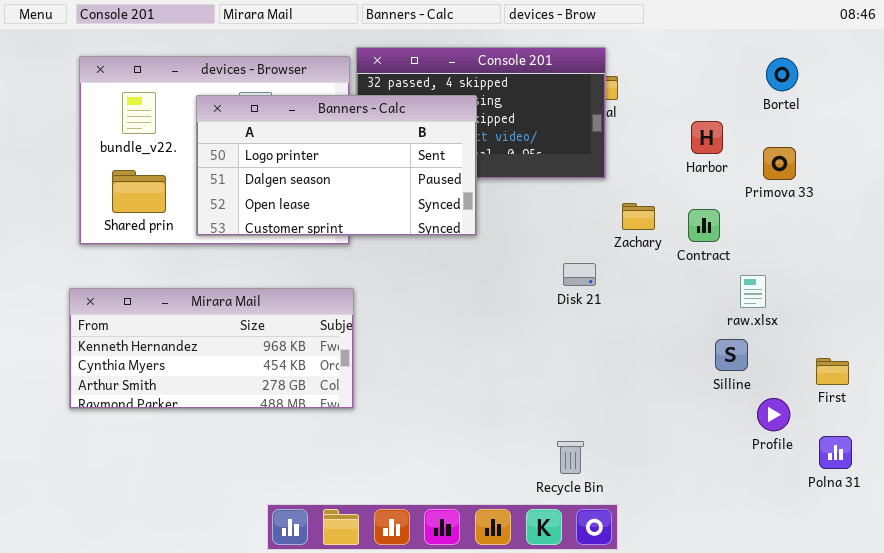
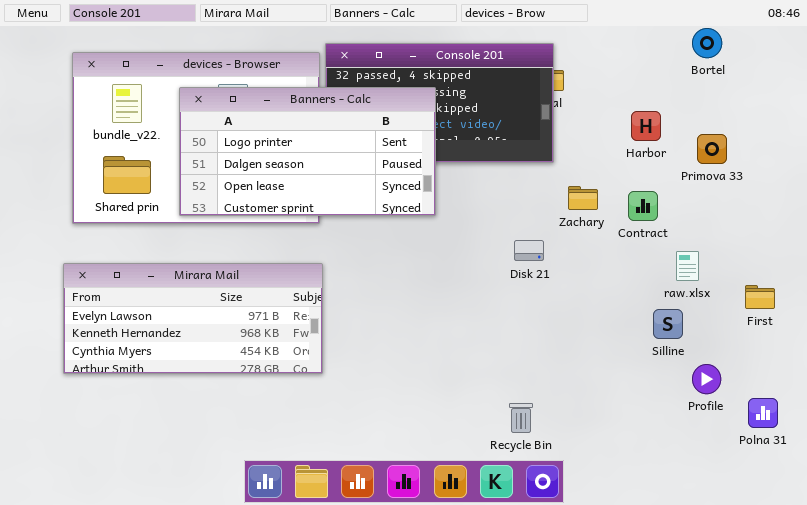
Bortel: [766,58,798,91] -> [692,28,722,58], moved
Mirara Mail: [69,288,354,409] -> [63,263,323,374], scrolled up 1 row
First: [816,358,849,385] -> [745,285,775,309], moved

